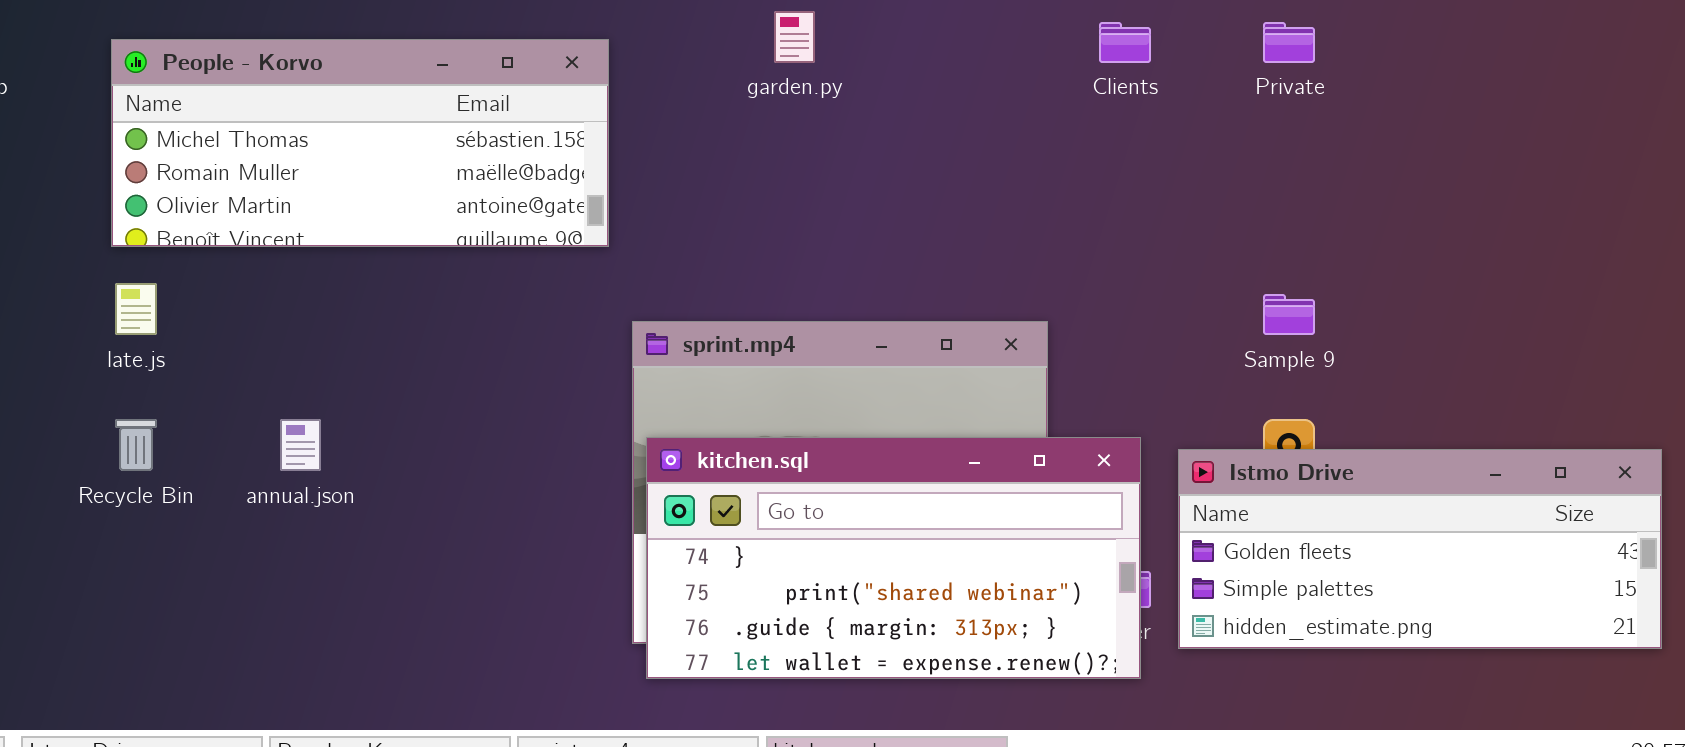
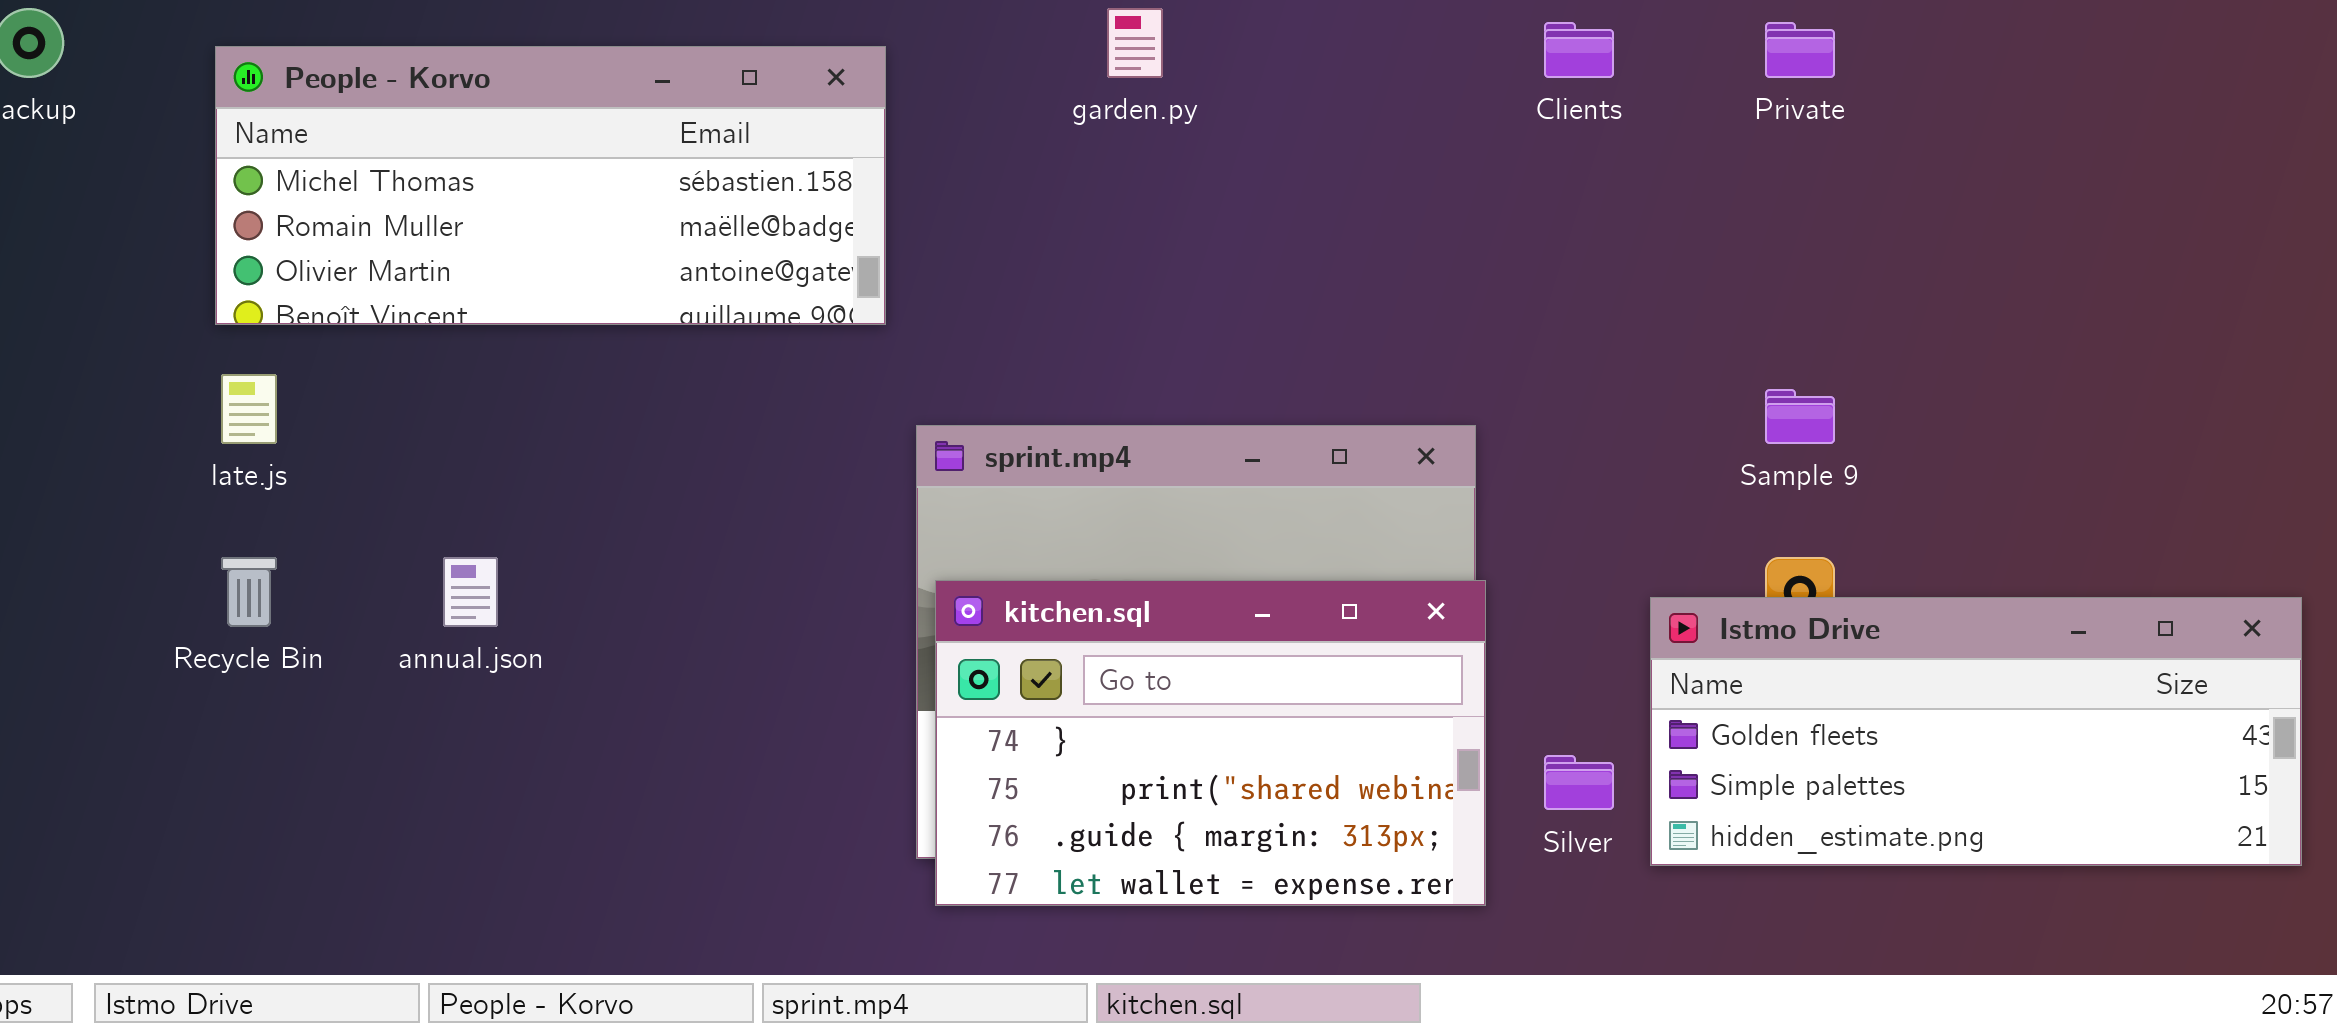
kitchen.sql: [646,437,1141,679] -> [935,580,1486,906], resized

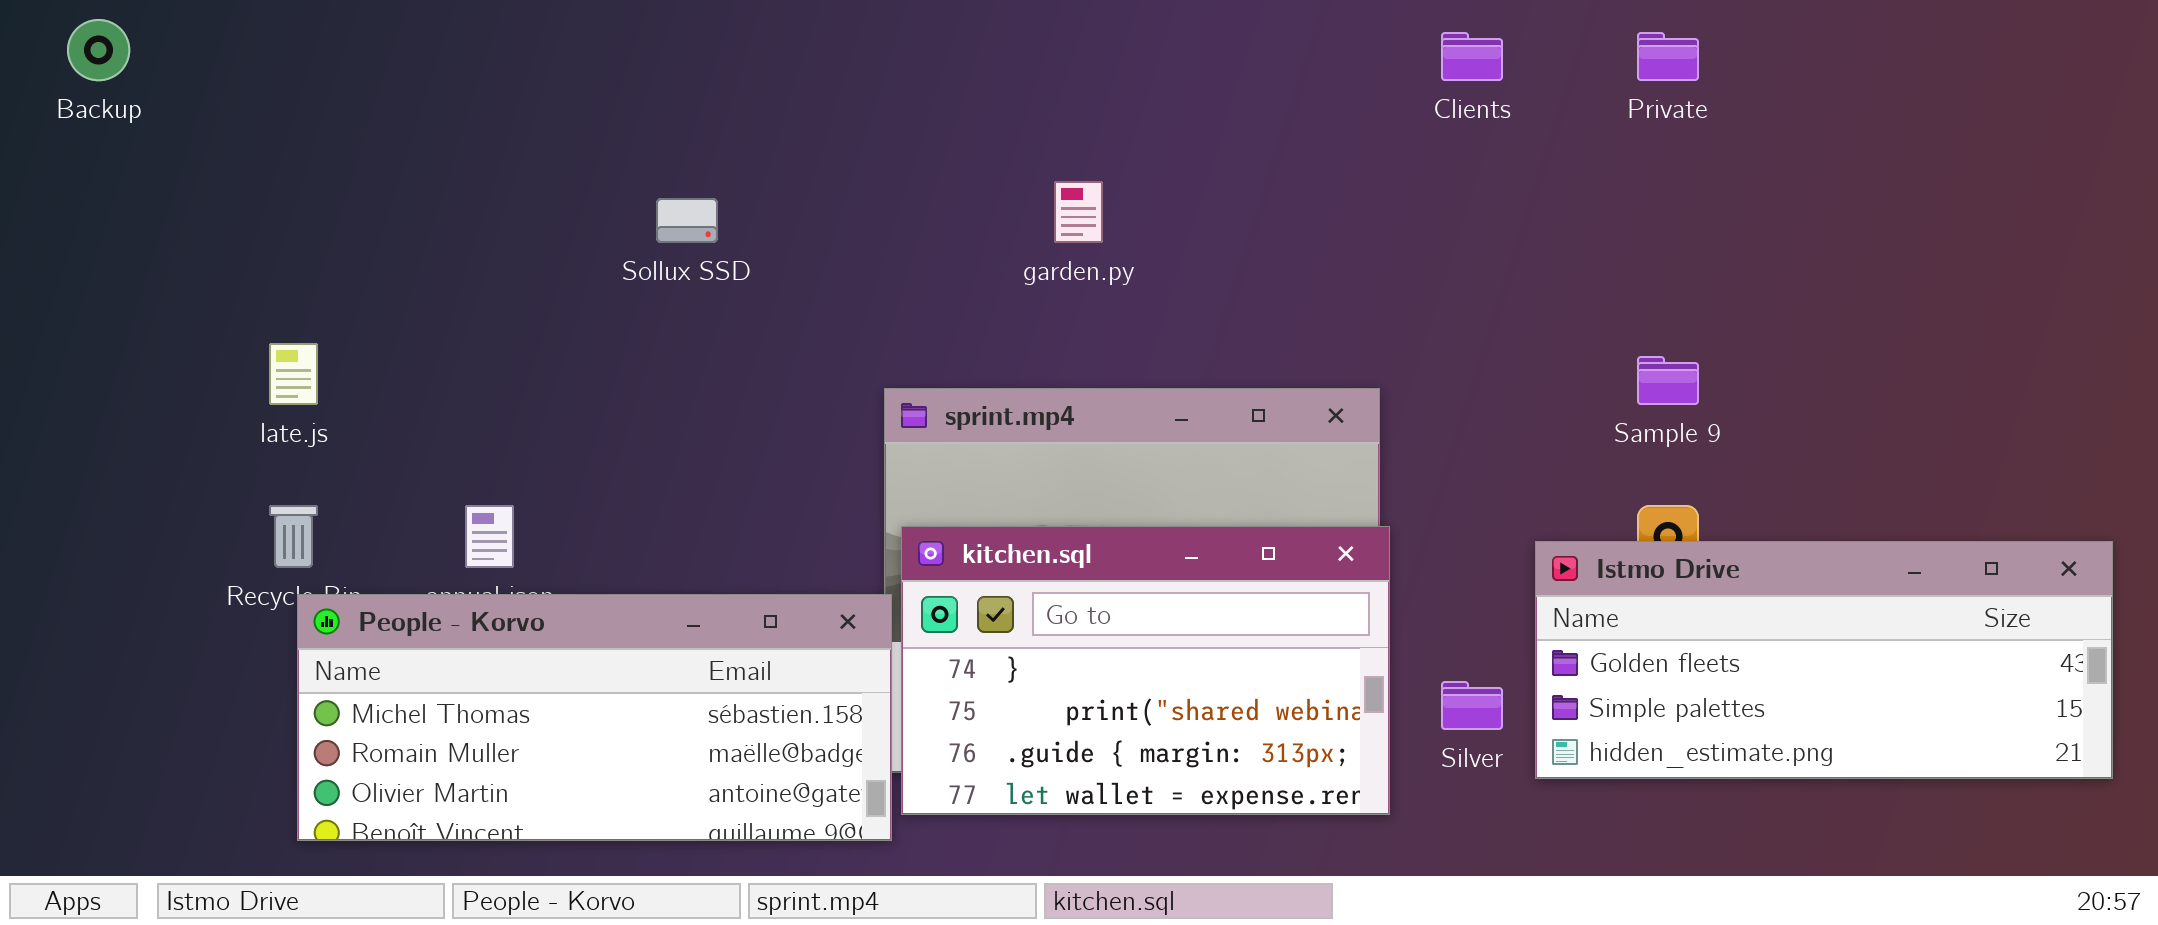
garden.py: [1107,8,1163,78] -> [1054,181,1103,243], moved
People - Korvo: [215,46,886,325] -> [297,594,892,841], moved

